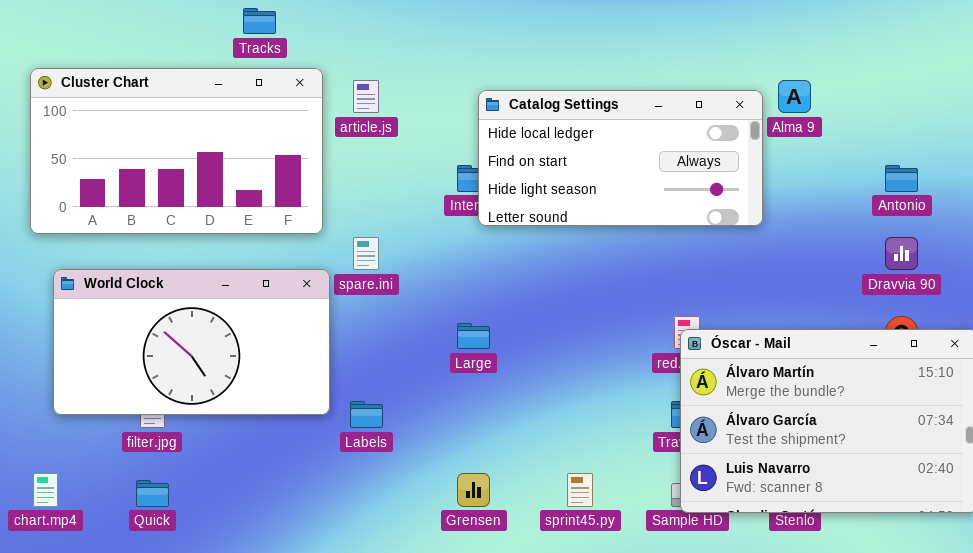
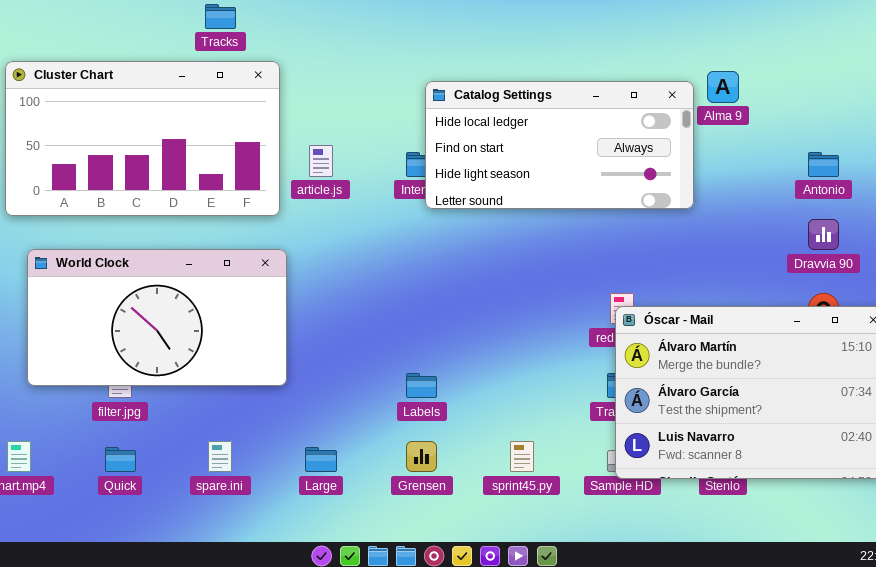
article.js: [353,80,379,113] -> [309,145,333,177], moved
spare.ini: [353,237,379,270] -> [208,441,232,472], moved
Large: [457,323,490,349] -> [305,447,337,472], moved
Labels: [350,401,383,428] -> [406,373,437,398], moved

